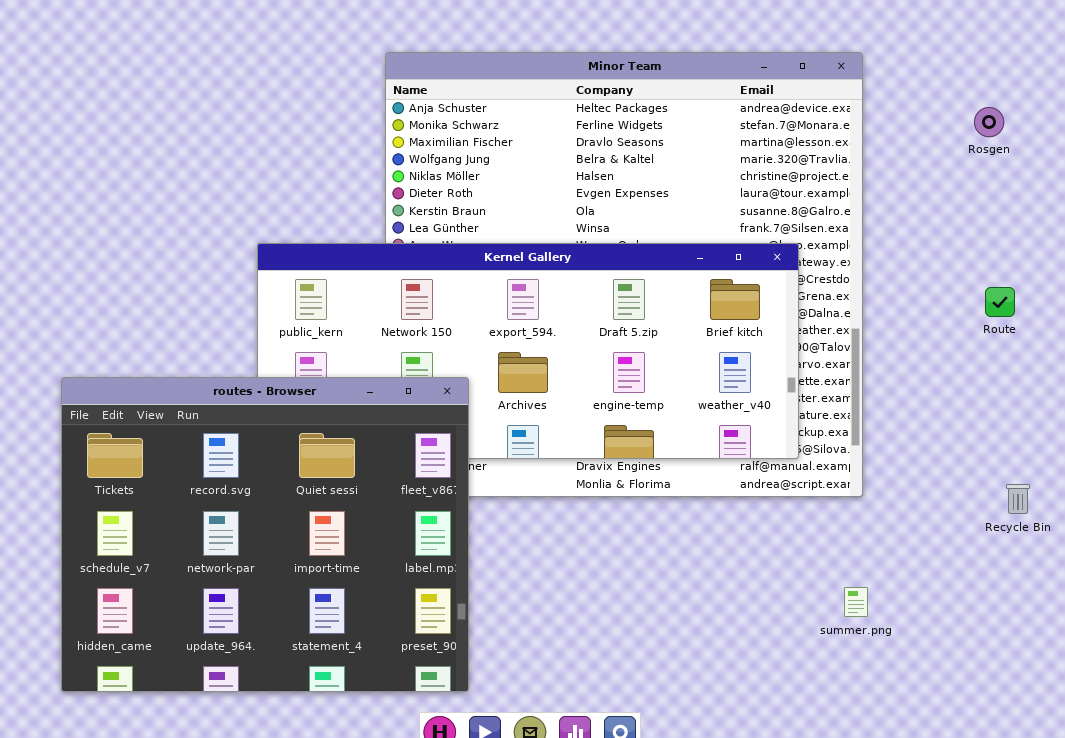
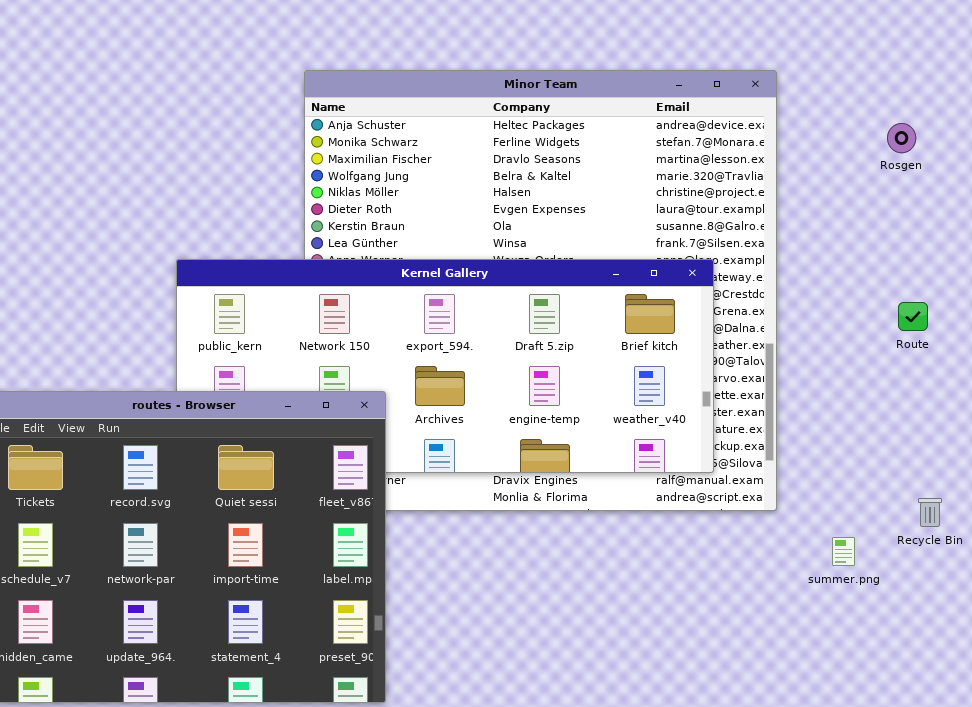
summer.png: [844,587,868,617] -> [832,537,855,566], moved

